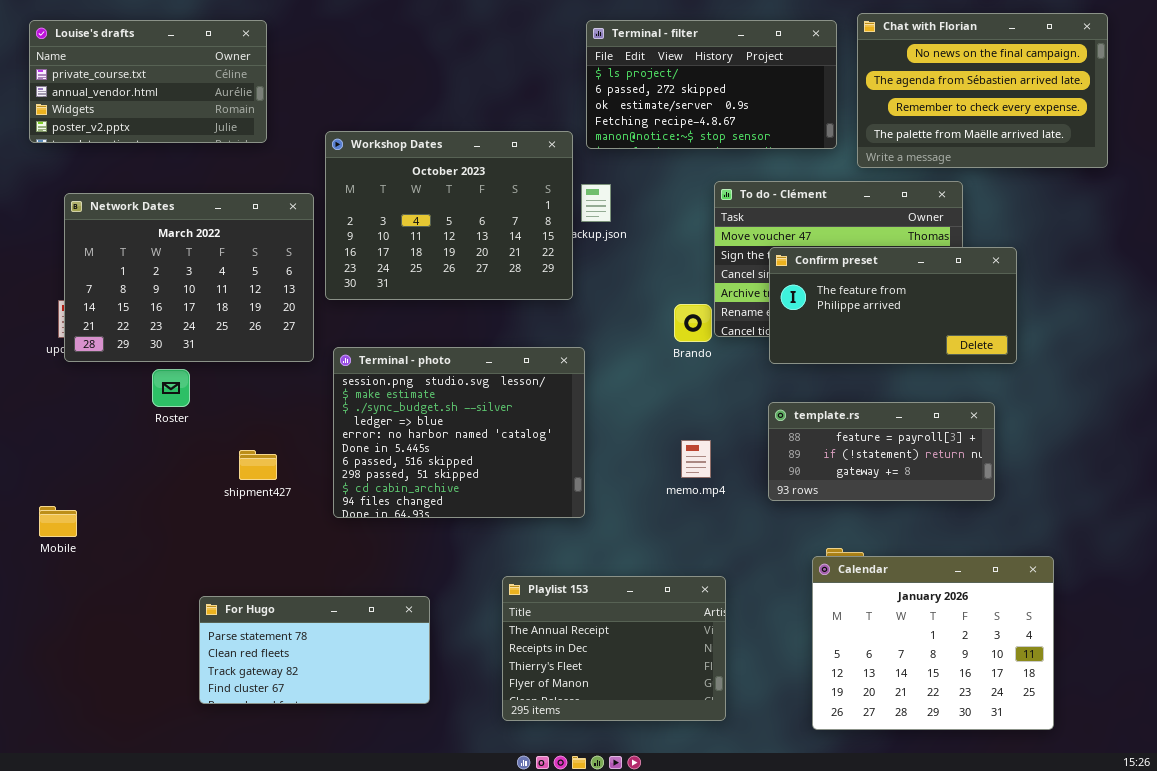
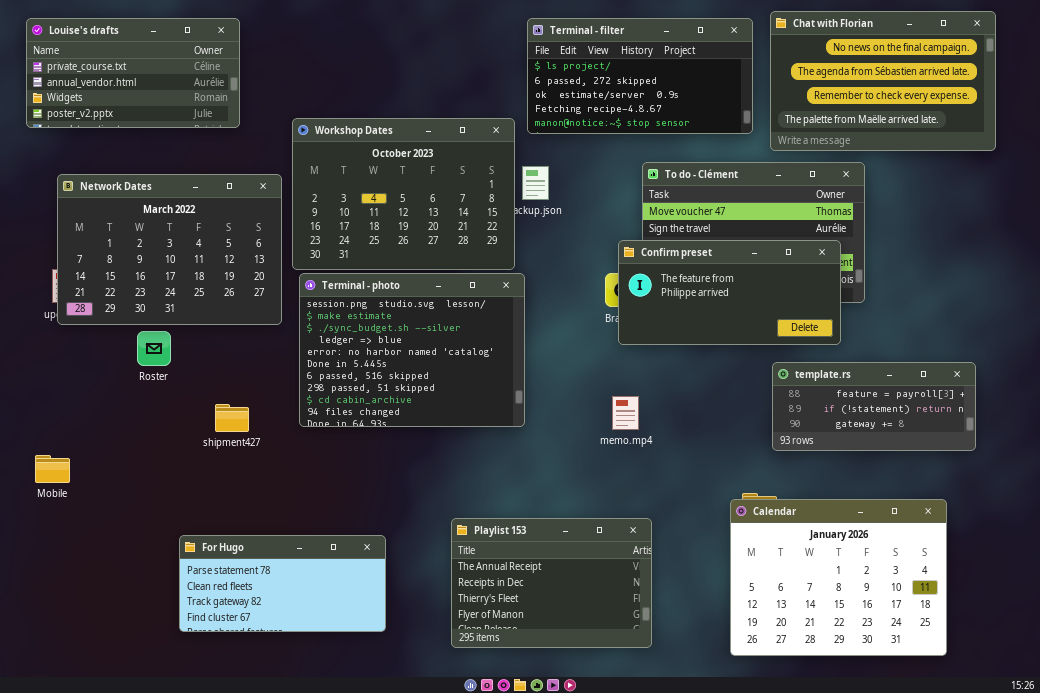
Confirm preset: [769,247,1017,364] -> [618,240,841,345], moved
Terminal - photo: [333,347,585,518] -> [299,273,525,427], moved
template.rs: [768,402,995,501] -> [772,362,976,451], moved

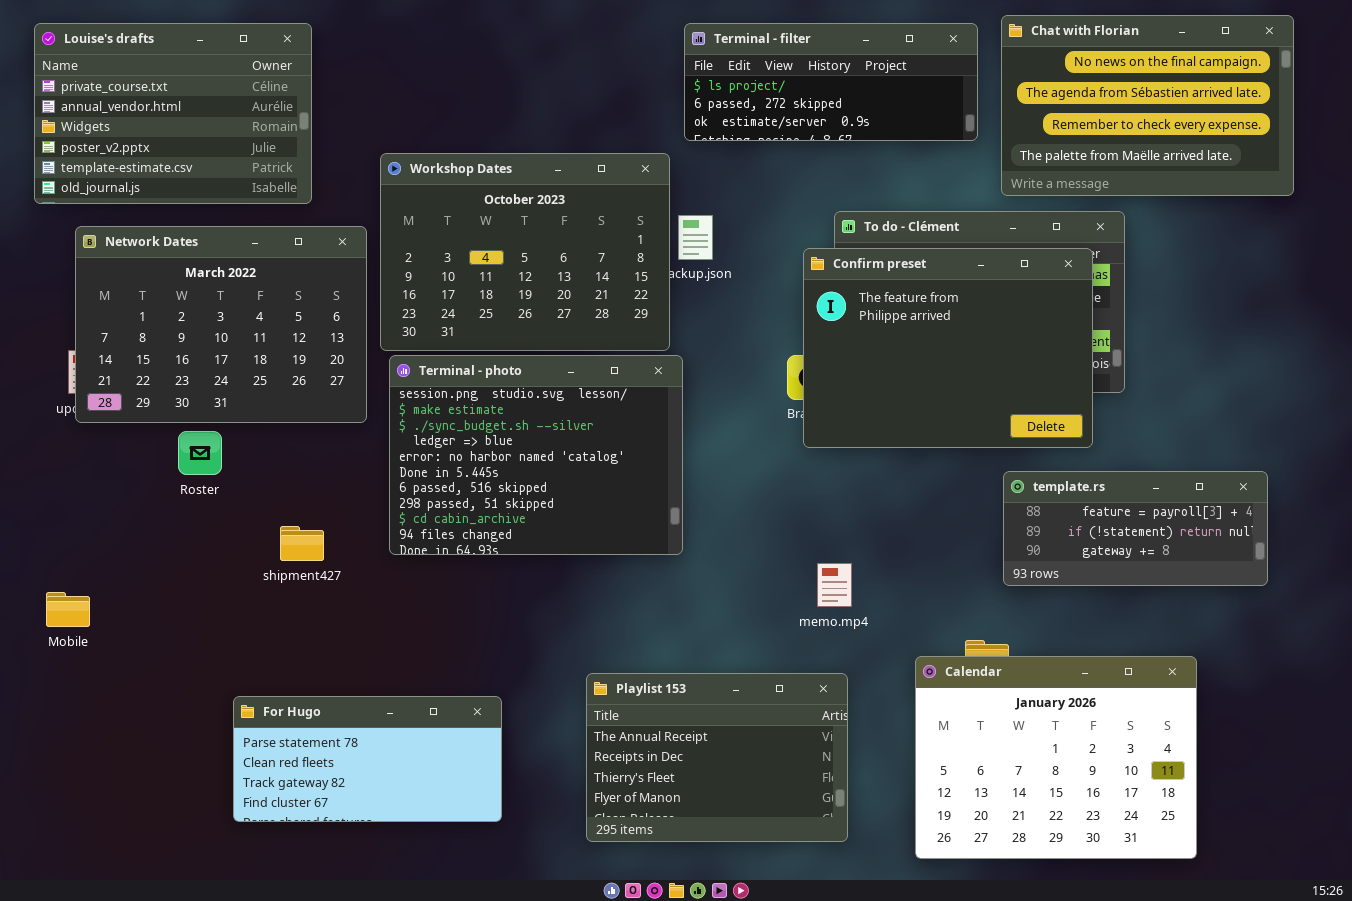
Louise's drafts: [26,18,240,128] -> [34,23,312,204], resized
Terminal - filter: [527,18,753,134] -> [684,23,978,141], resized
Confirm preset: [618,240,841,345] -> [803,248,1093,448], resized
memo.mp4: [612,396,639,430] -> [817,563,852,607], moved
Calendar: [730,499,947,656] -> [915,656,1197,859], moved

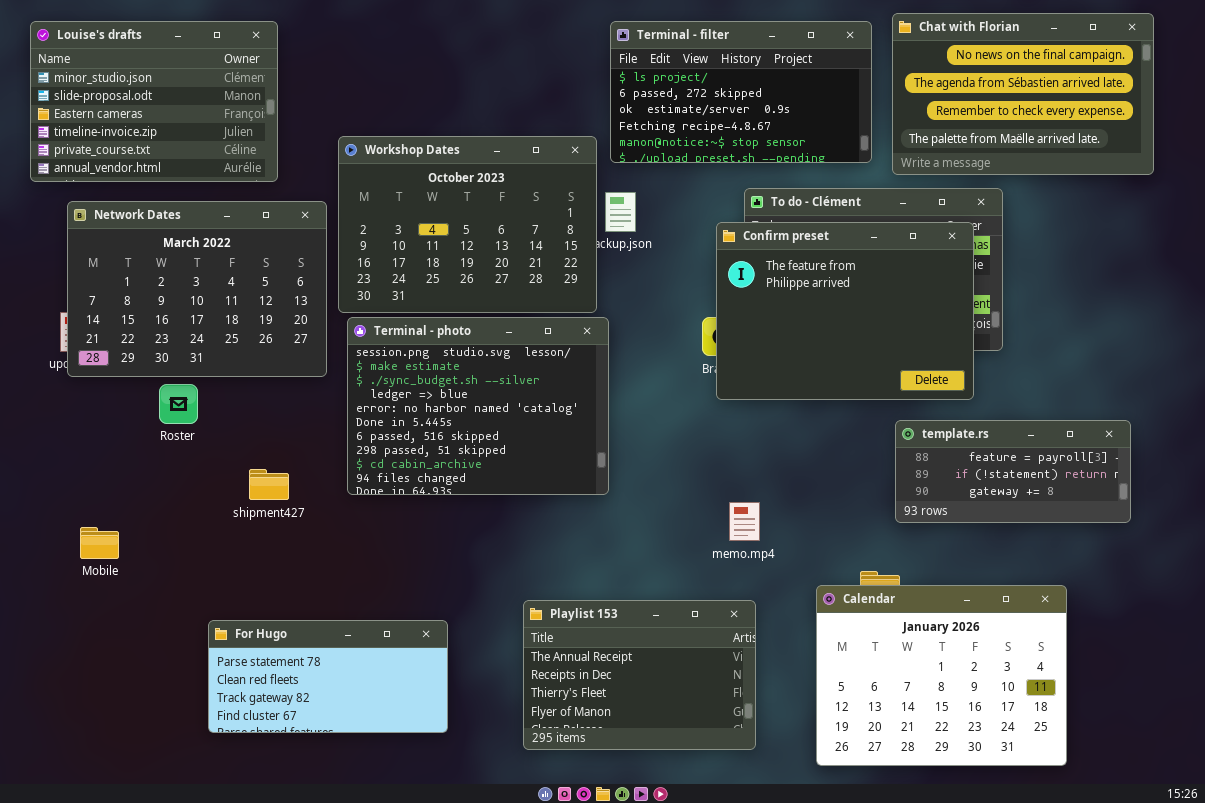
Louise's drafts: [34,23,312,204] -> [30,21,278,182], scrolled up 4 rows
Terminal - filter: [684,23,978,141] -> [610,21,872,163], resized
Mobile: [46,592,90,627] -> [80,527,119,559], moved

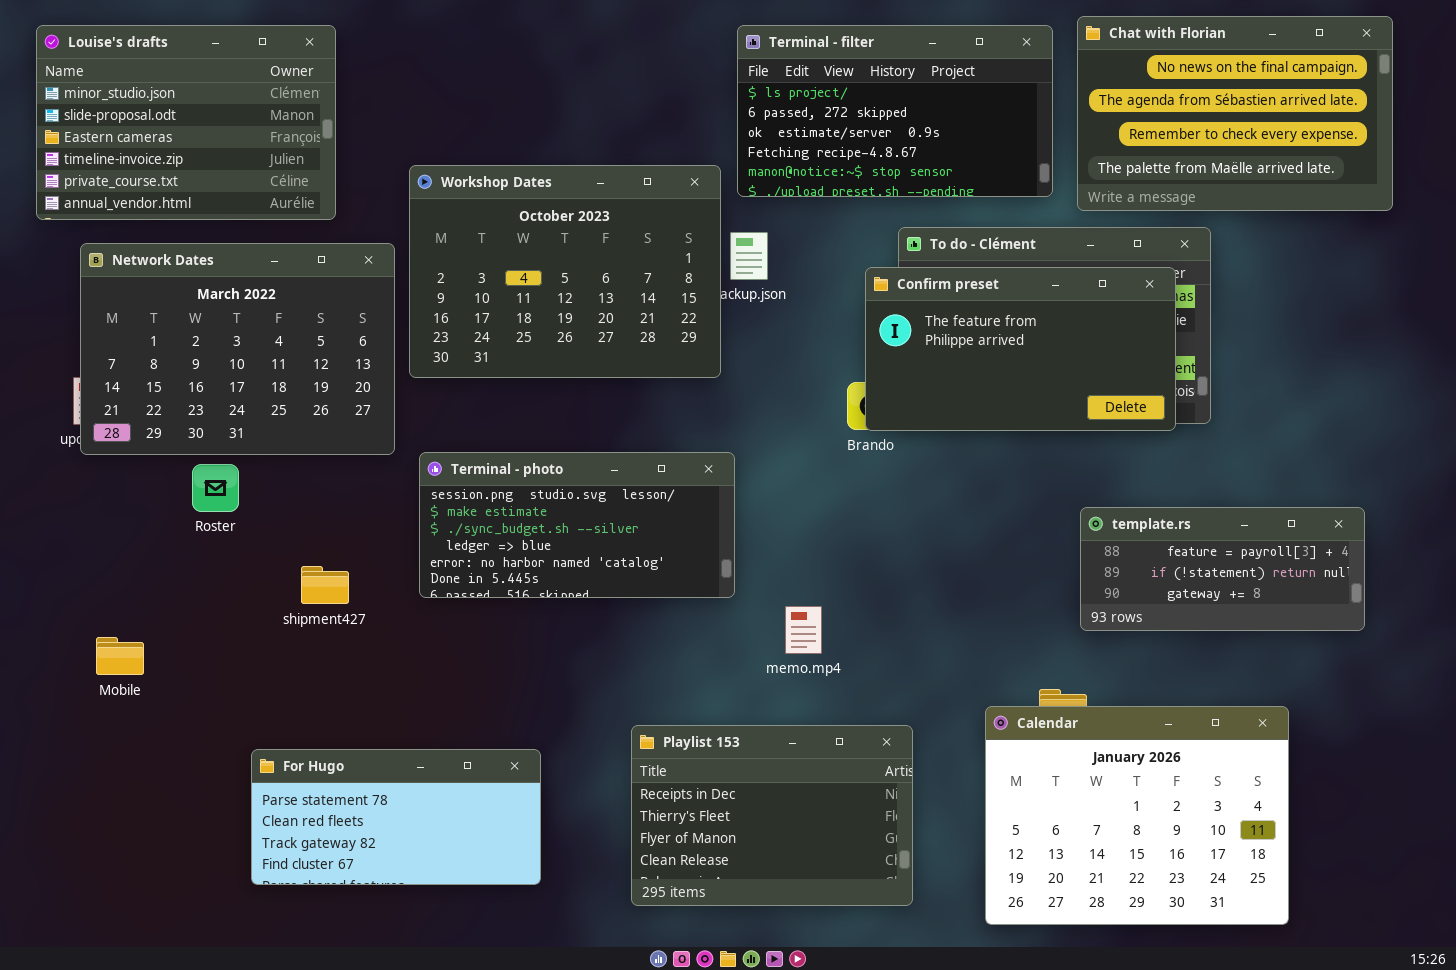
Confirm preset: [716,222,974,400] -> [865,267,1176,431], resized
Terminal - photo: [347,317,609,495] -> [419,452,735,598], resized
memo.mp4: [729,502,760,541] -> [785,606,822,654], moved
Playlist 153: [523,600,756,750] -> [631,725,913,906], scrolled down 1 row

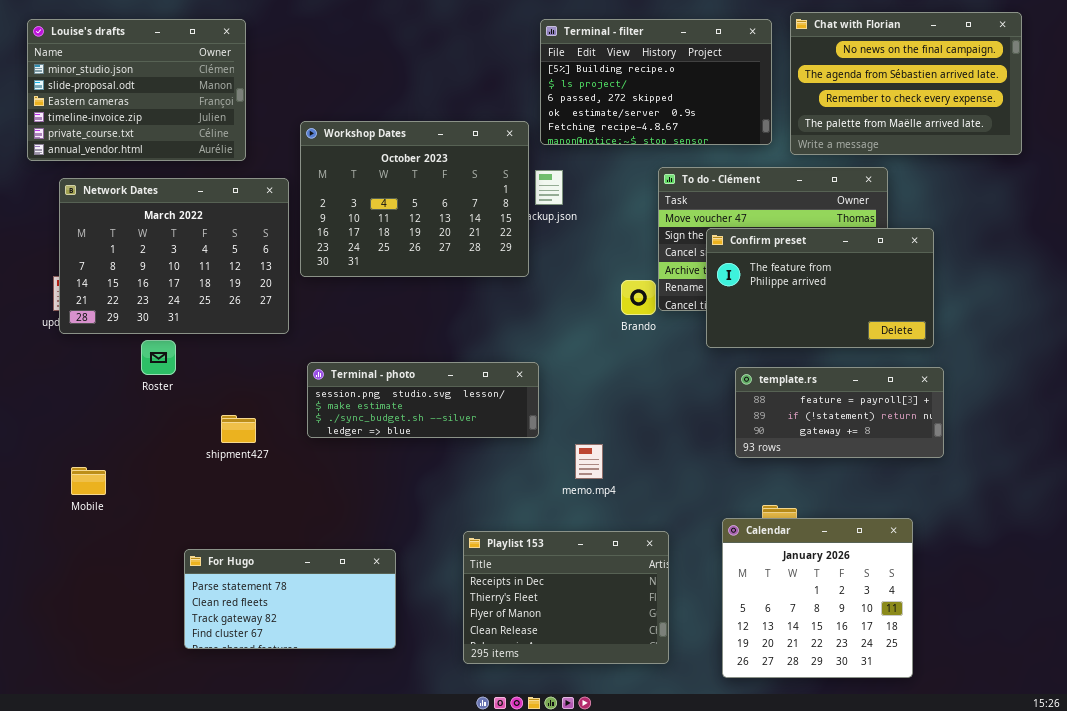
Terminal - filter: [737,25,1053,197] -> [540,19,772,145], scrolled up 1 row
Confirm preset: [865,267,1176,431] -> [706,228,934,348], moved
Terminal - photo: [419,452,735,598] -> [307,362,539,438], resized
template.rs: [1080,507,1365,631] -> [735,367,944,458], moved
Calendar: [985,706,1289,925] -> [722,518,913,678], resized

